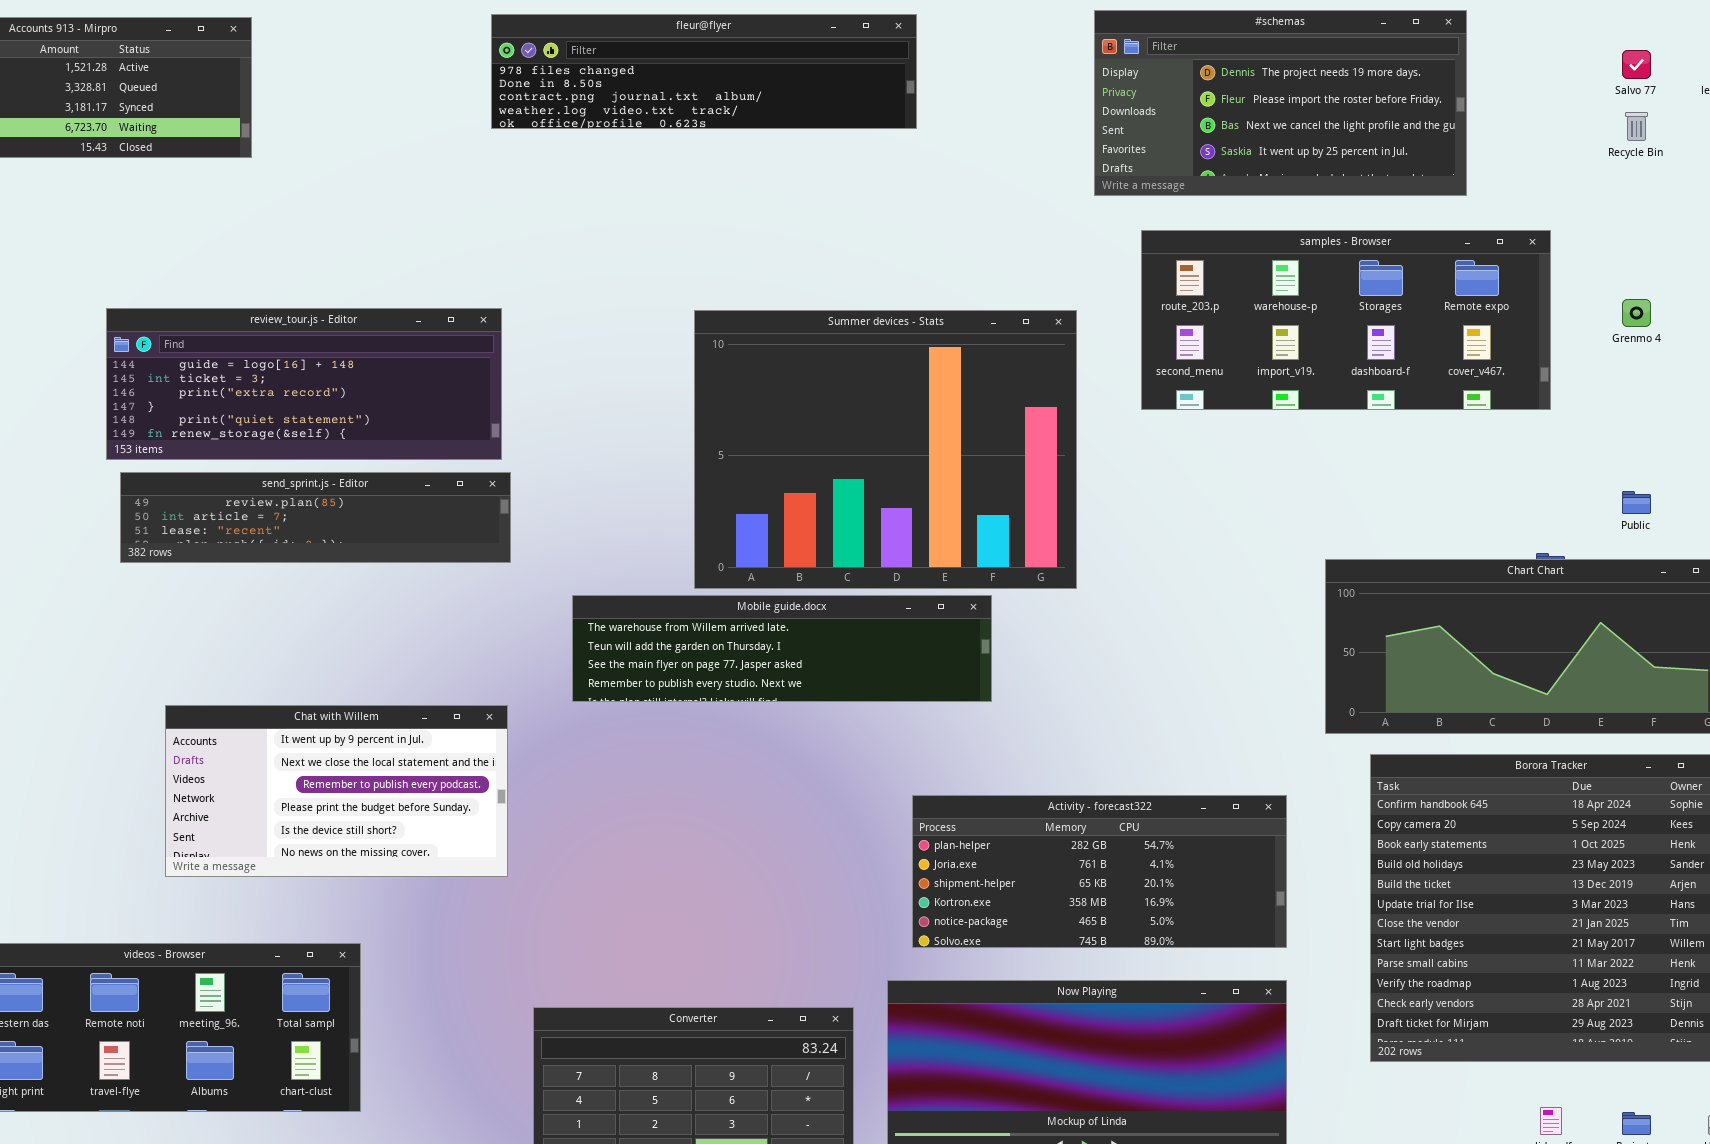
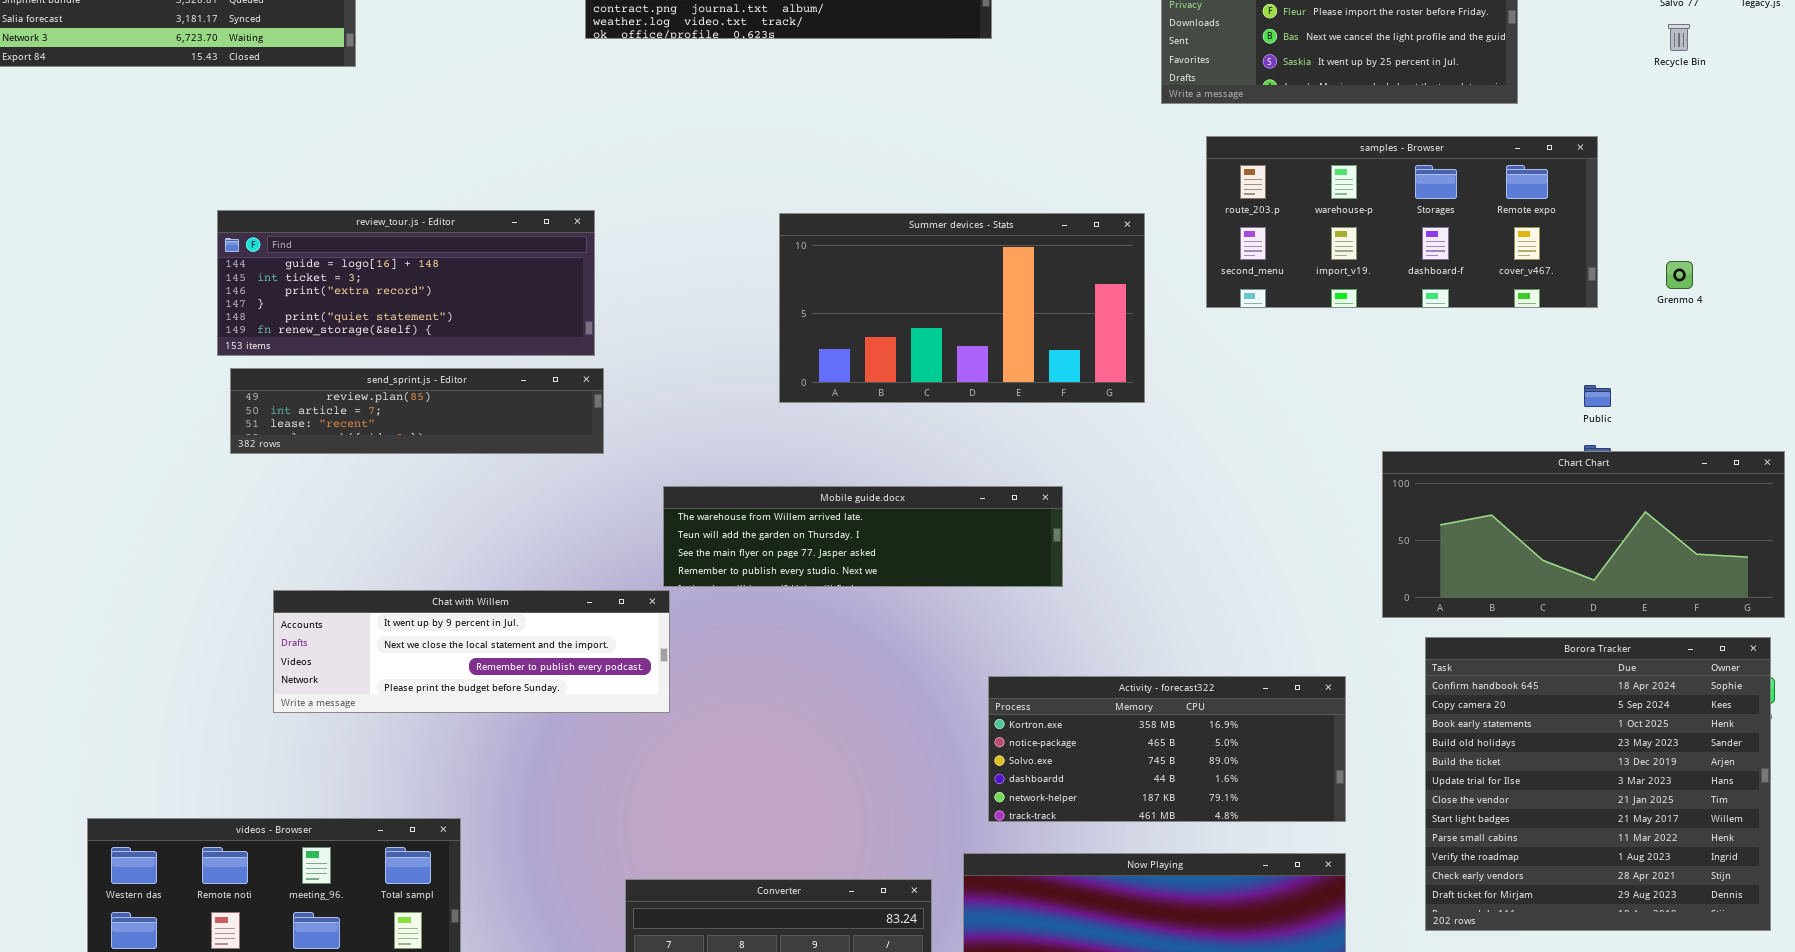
Grenmo 4: [1622,299,1651,327] -> [1666,261,1693,289], moved
Summer devices - Stats: [694,310,1077,589] -> [779,213,1145,403], resized
Public: [1622,491,1651,514] -> [1584,385,1611,407], moved
Chat with Willem: [165,705,508,877] -> [273,590,670,713], resized
Activity - forecast322: [912,795,1287,948] -> [988,676,1346,822], scrolled down 3 rows

